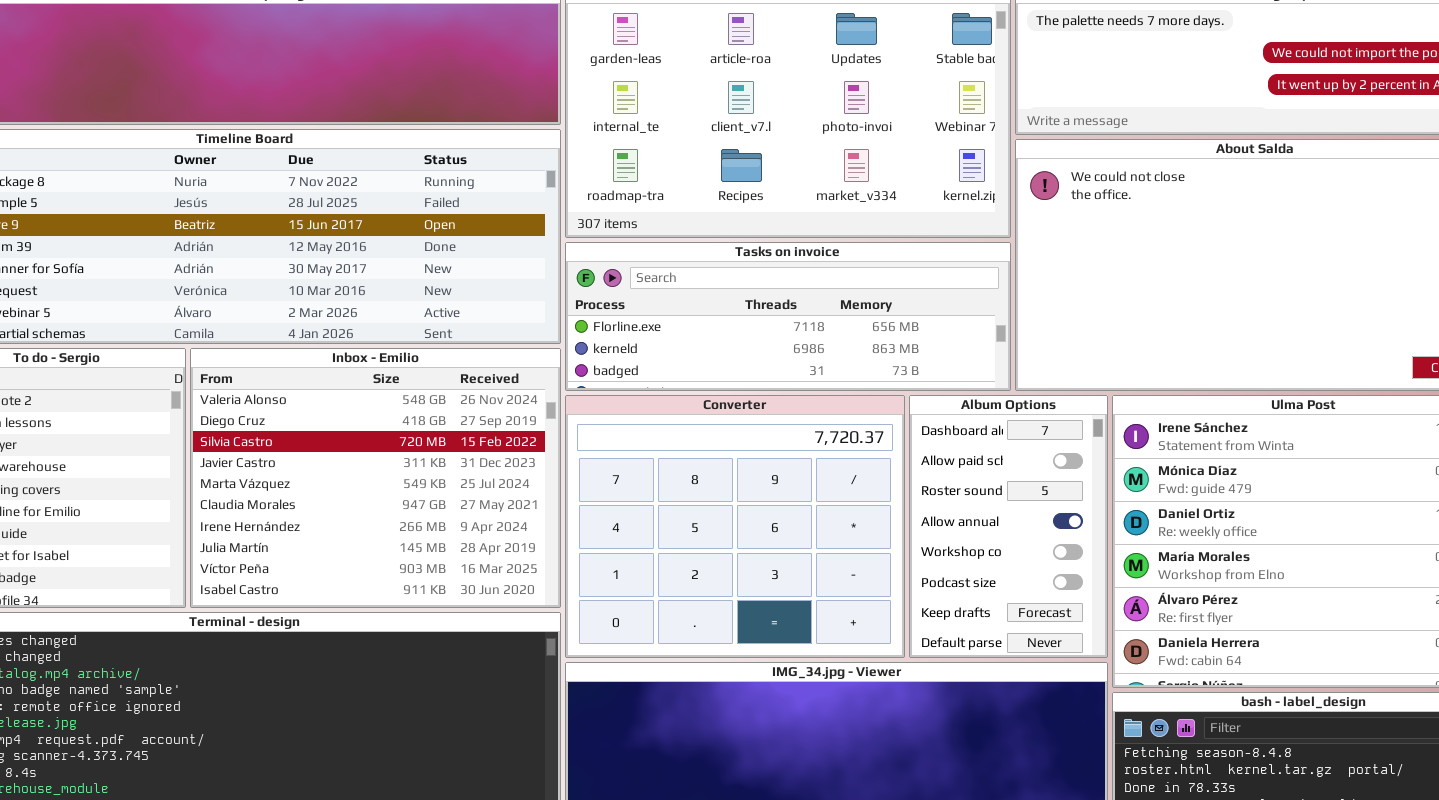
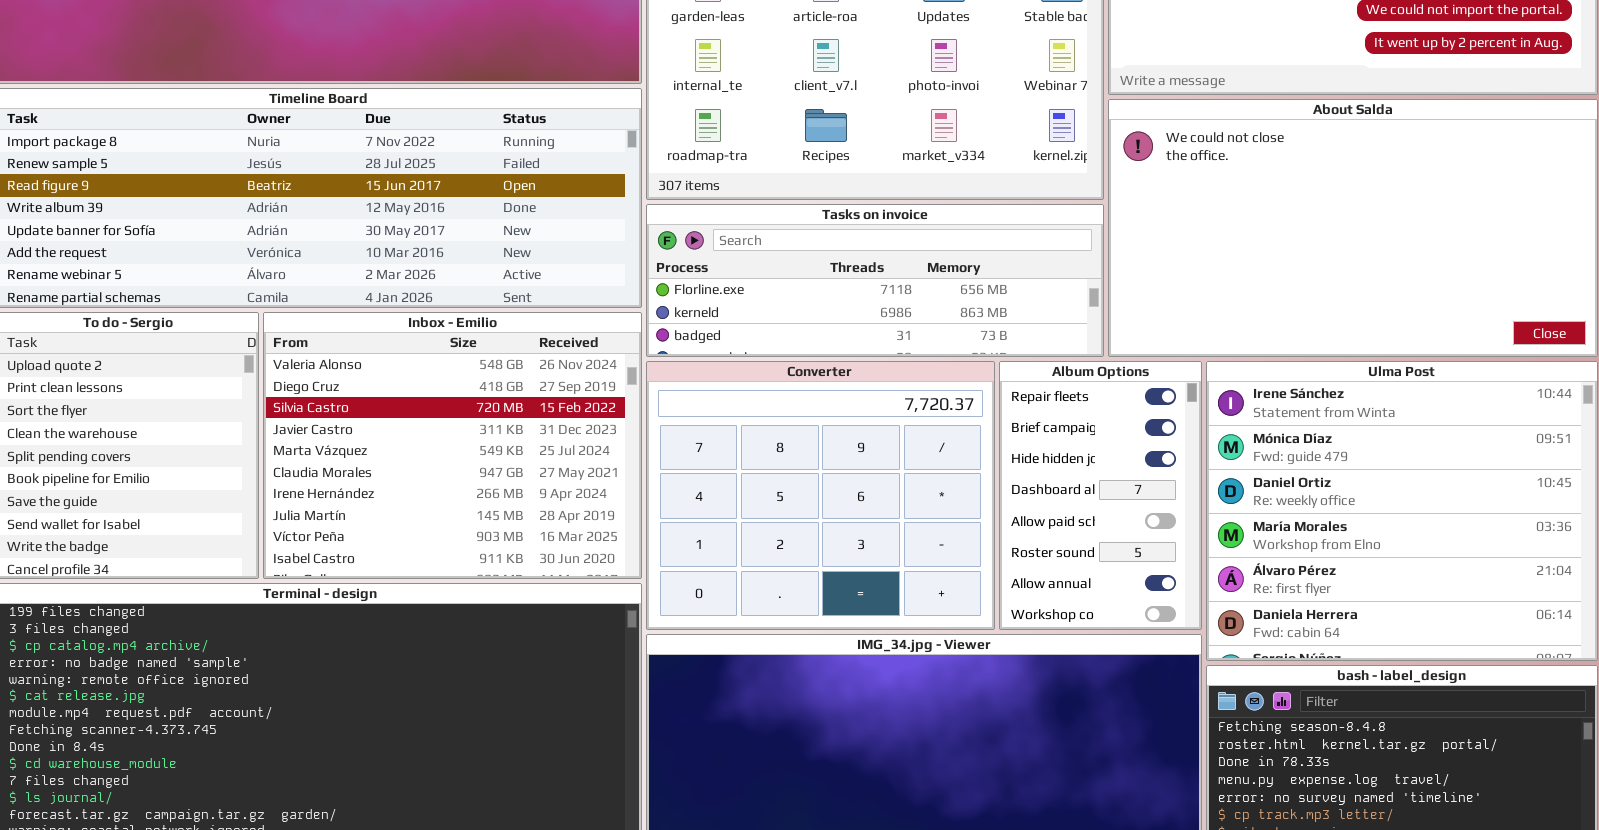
Album Options: [909,395,1108,658] -> [999,361,1202,630], scrolled up 3 rows

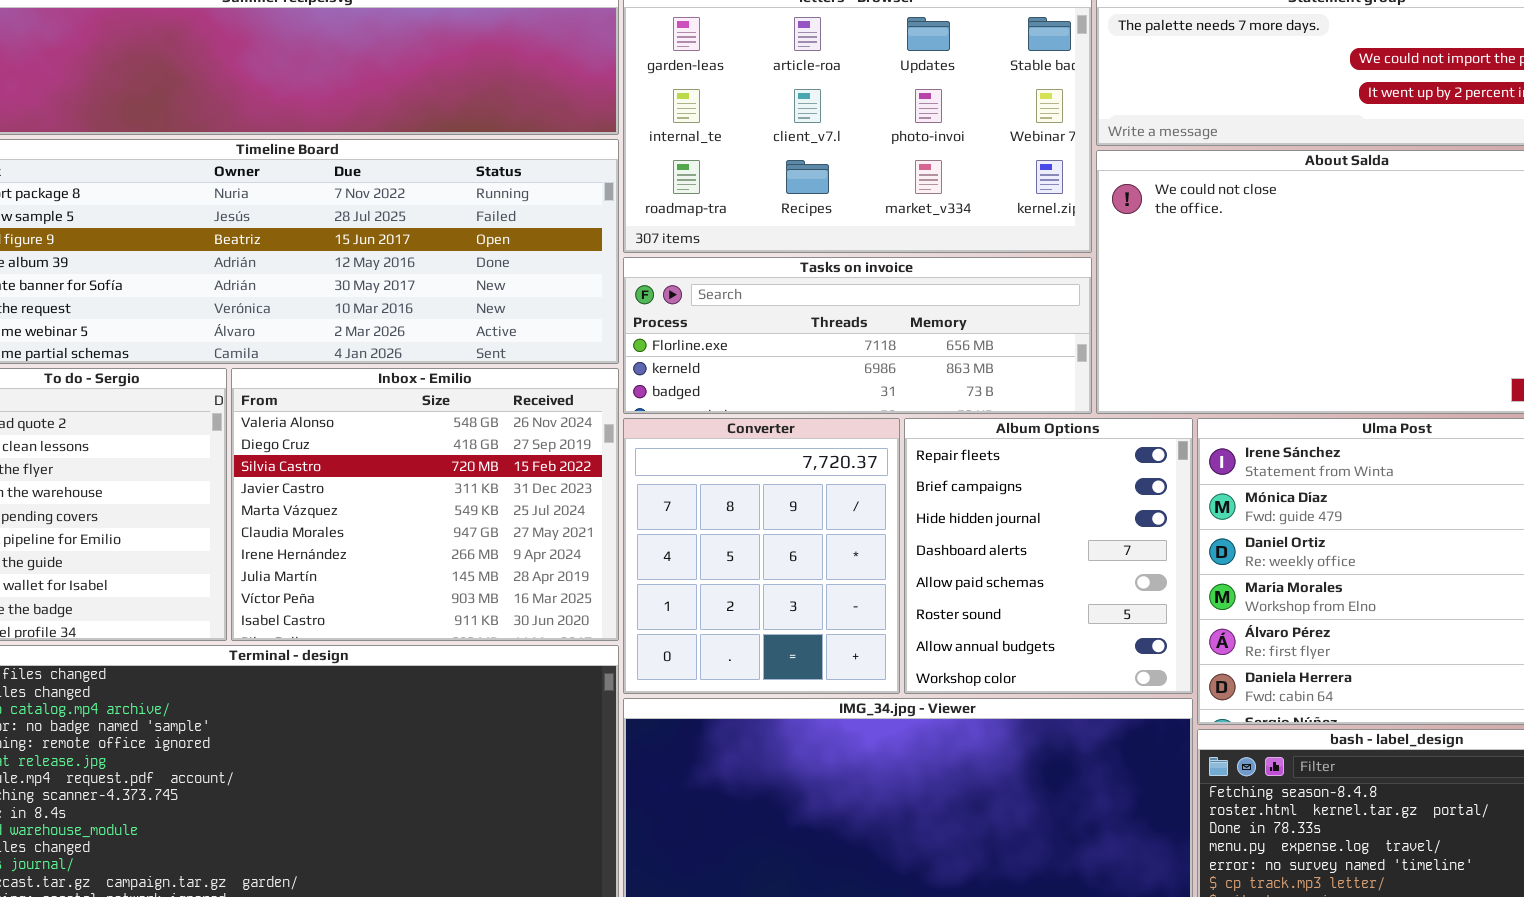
Converter: [646,361,995,630] -> [623,418,900,694], resized
Album Options: [999,361,1202,630] -> [904,418,1193,694], resized

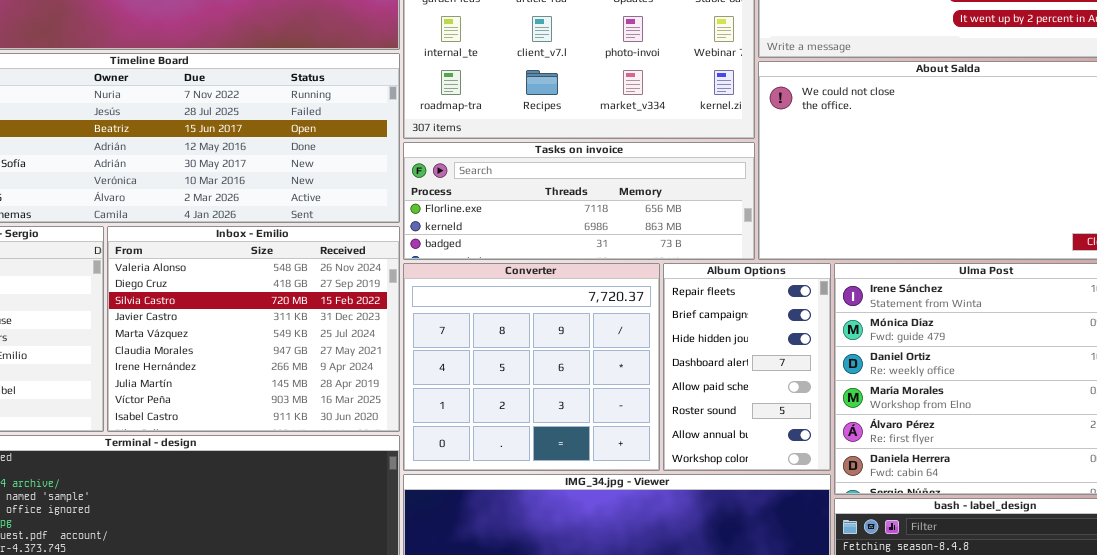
Converter: [623,418,900,694] -> [403,263,660,471], resized
Album Options: [904,418,1193,694] -> [663,263,831,471], resized

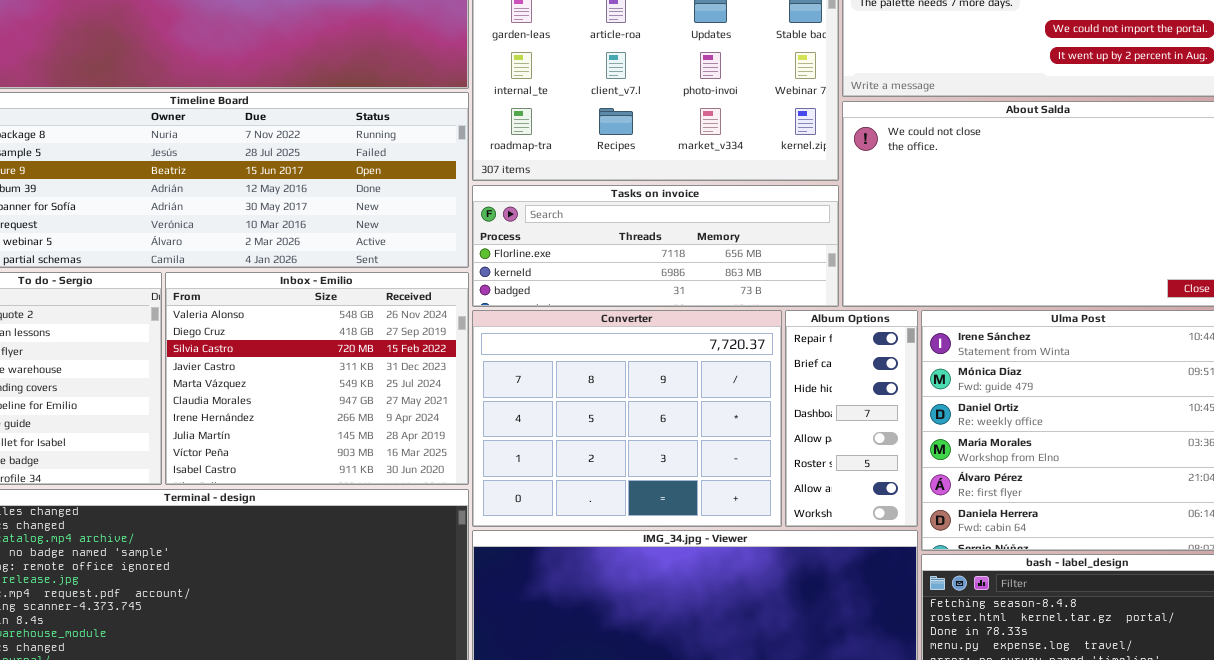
Converter: [403,263,660,471] -> [472,310,782,527], resized
Album Options: [663,263,831,471] -> [785,310,918,527], resized

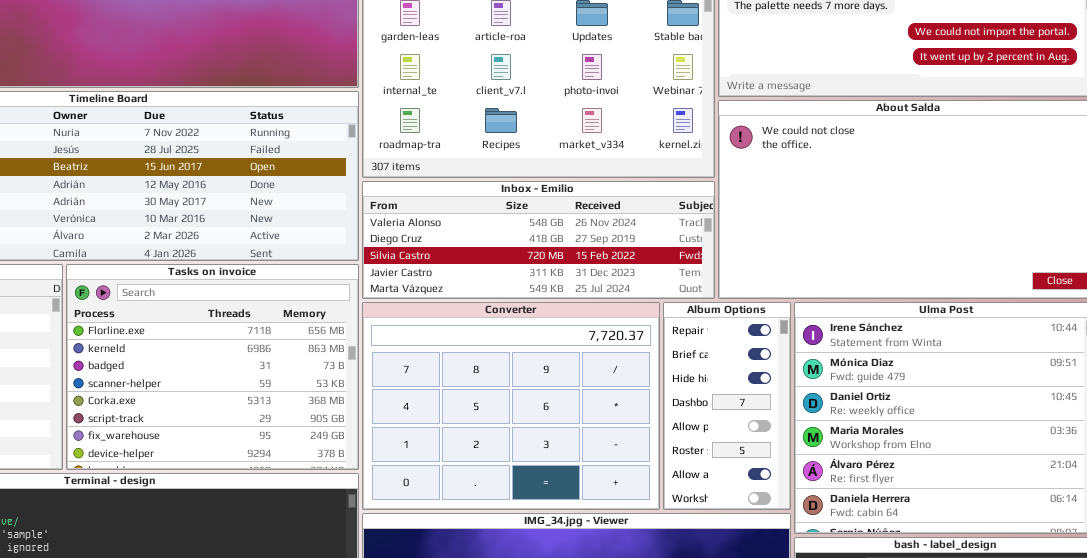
Tasks on invoice: [472,185,839,307] -> [66,264,359,470], moved, resized
Inbox - Emilio: [165,272,469,485] -> [362,181,715,299], moved, resized

